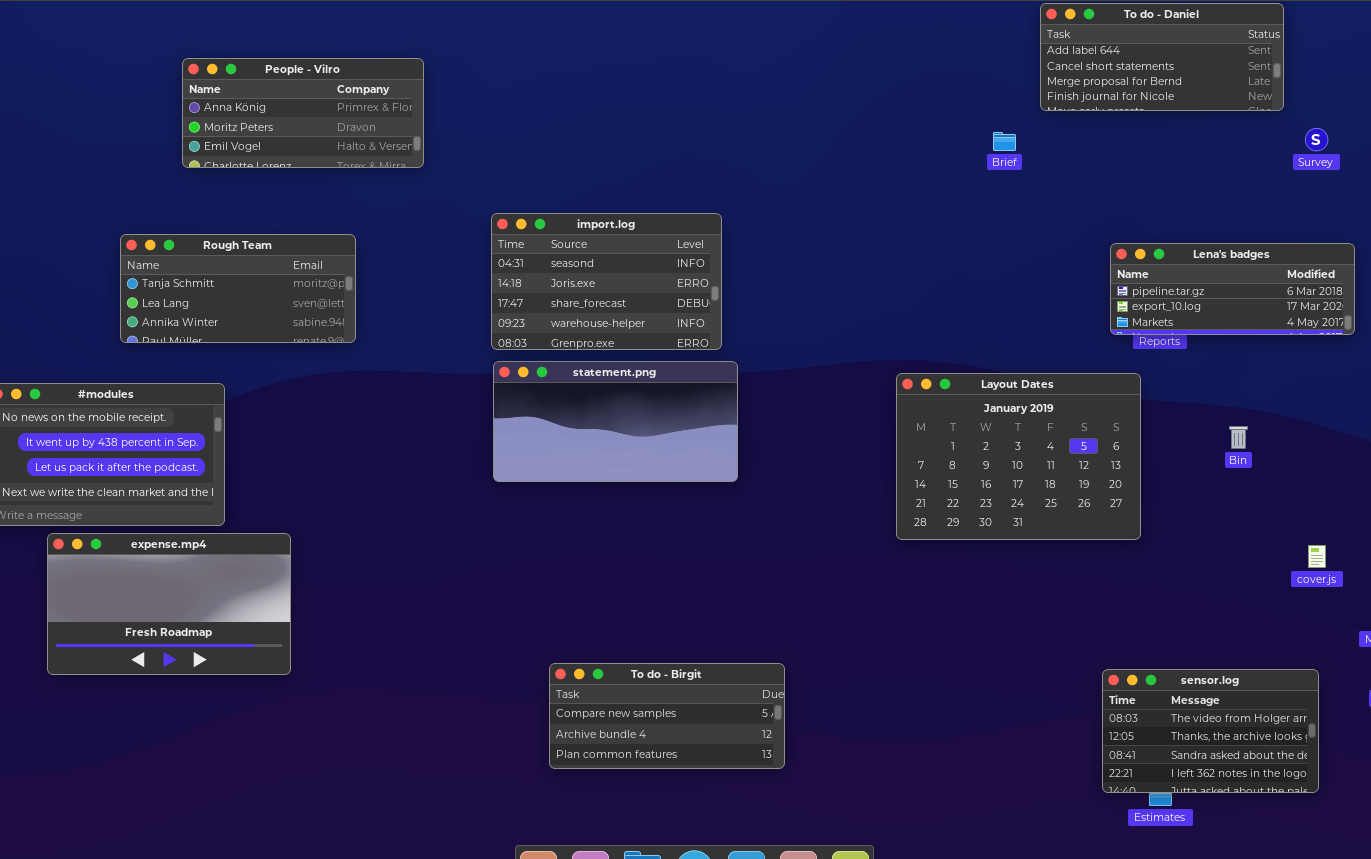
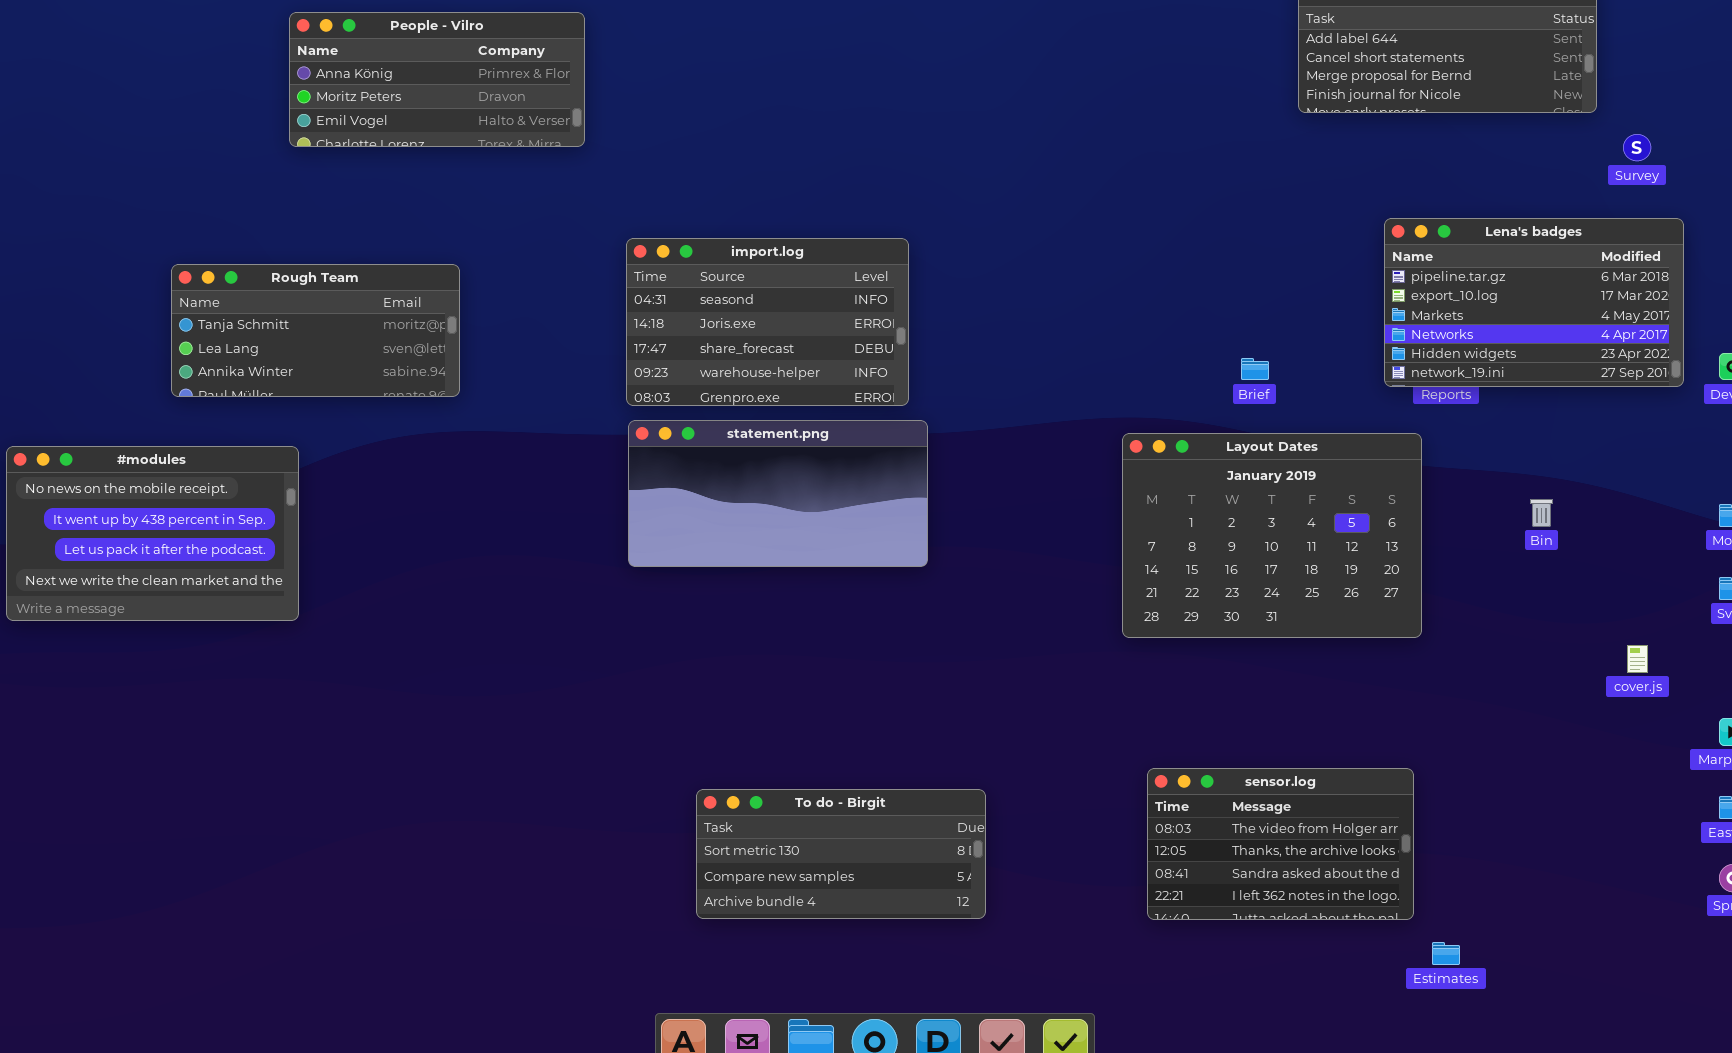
People - Vilro: [182,58,424,168] -> [289,12,585,147], moved
Brief: [993,132,1016,151] -> [1241,358,1269,380], moved
Lena's badges: [1110,243,1355,335] -> [1384,218,1684,387], resized
expense.mp4: [47,533,291,675] -> none, closed
To do - Birgit: [549,663,785,769] -> [696,789,986,919], scrolled up 1 row
sensor.log: [1102,669,1319,793] -> [1147,768,1414,920], moved

